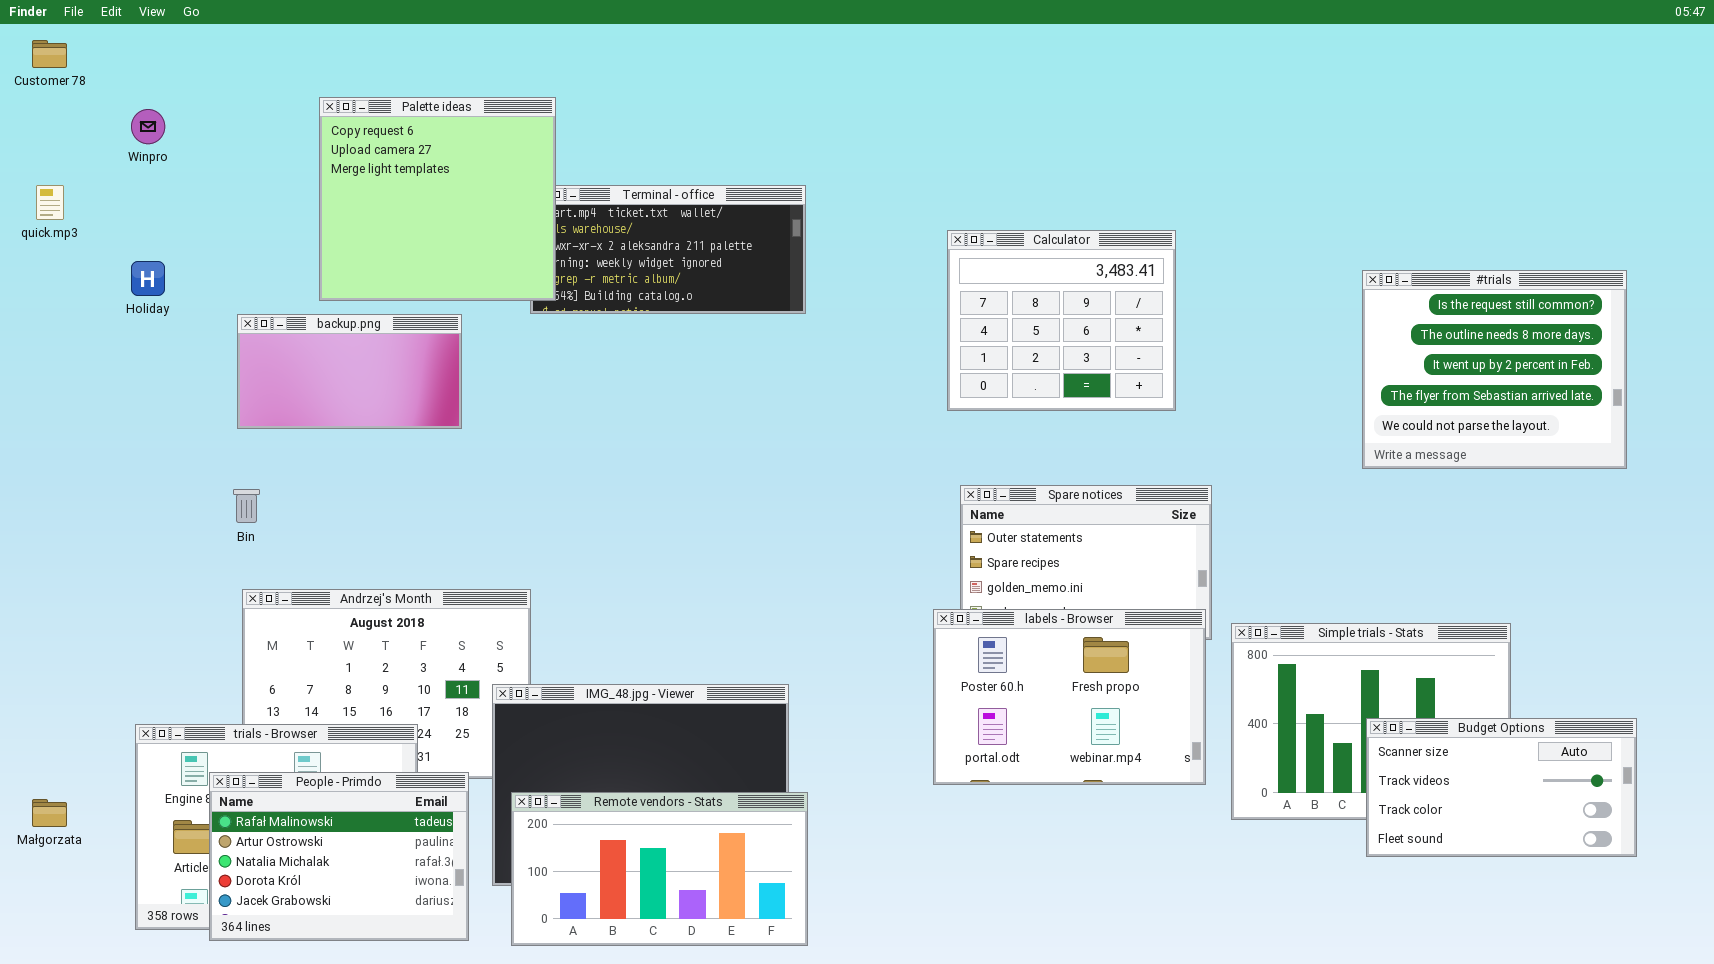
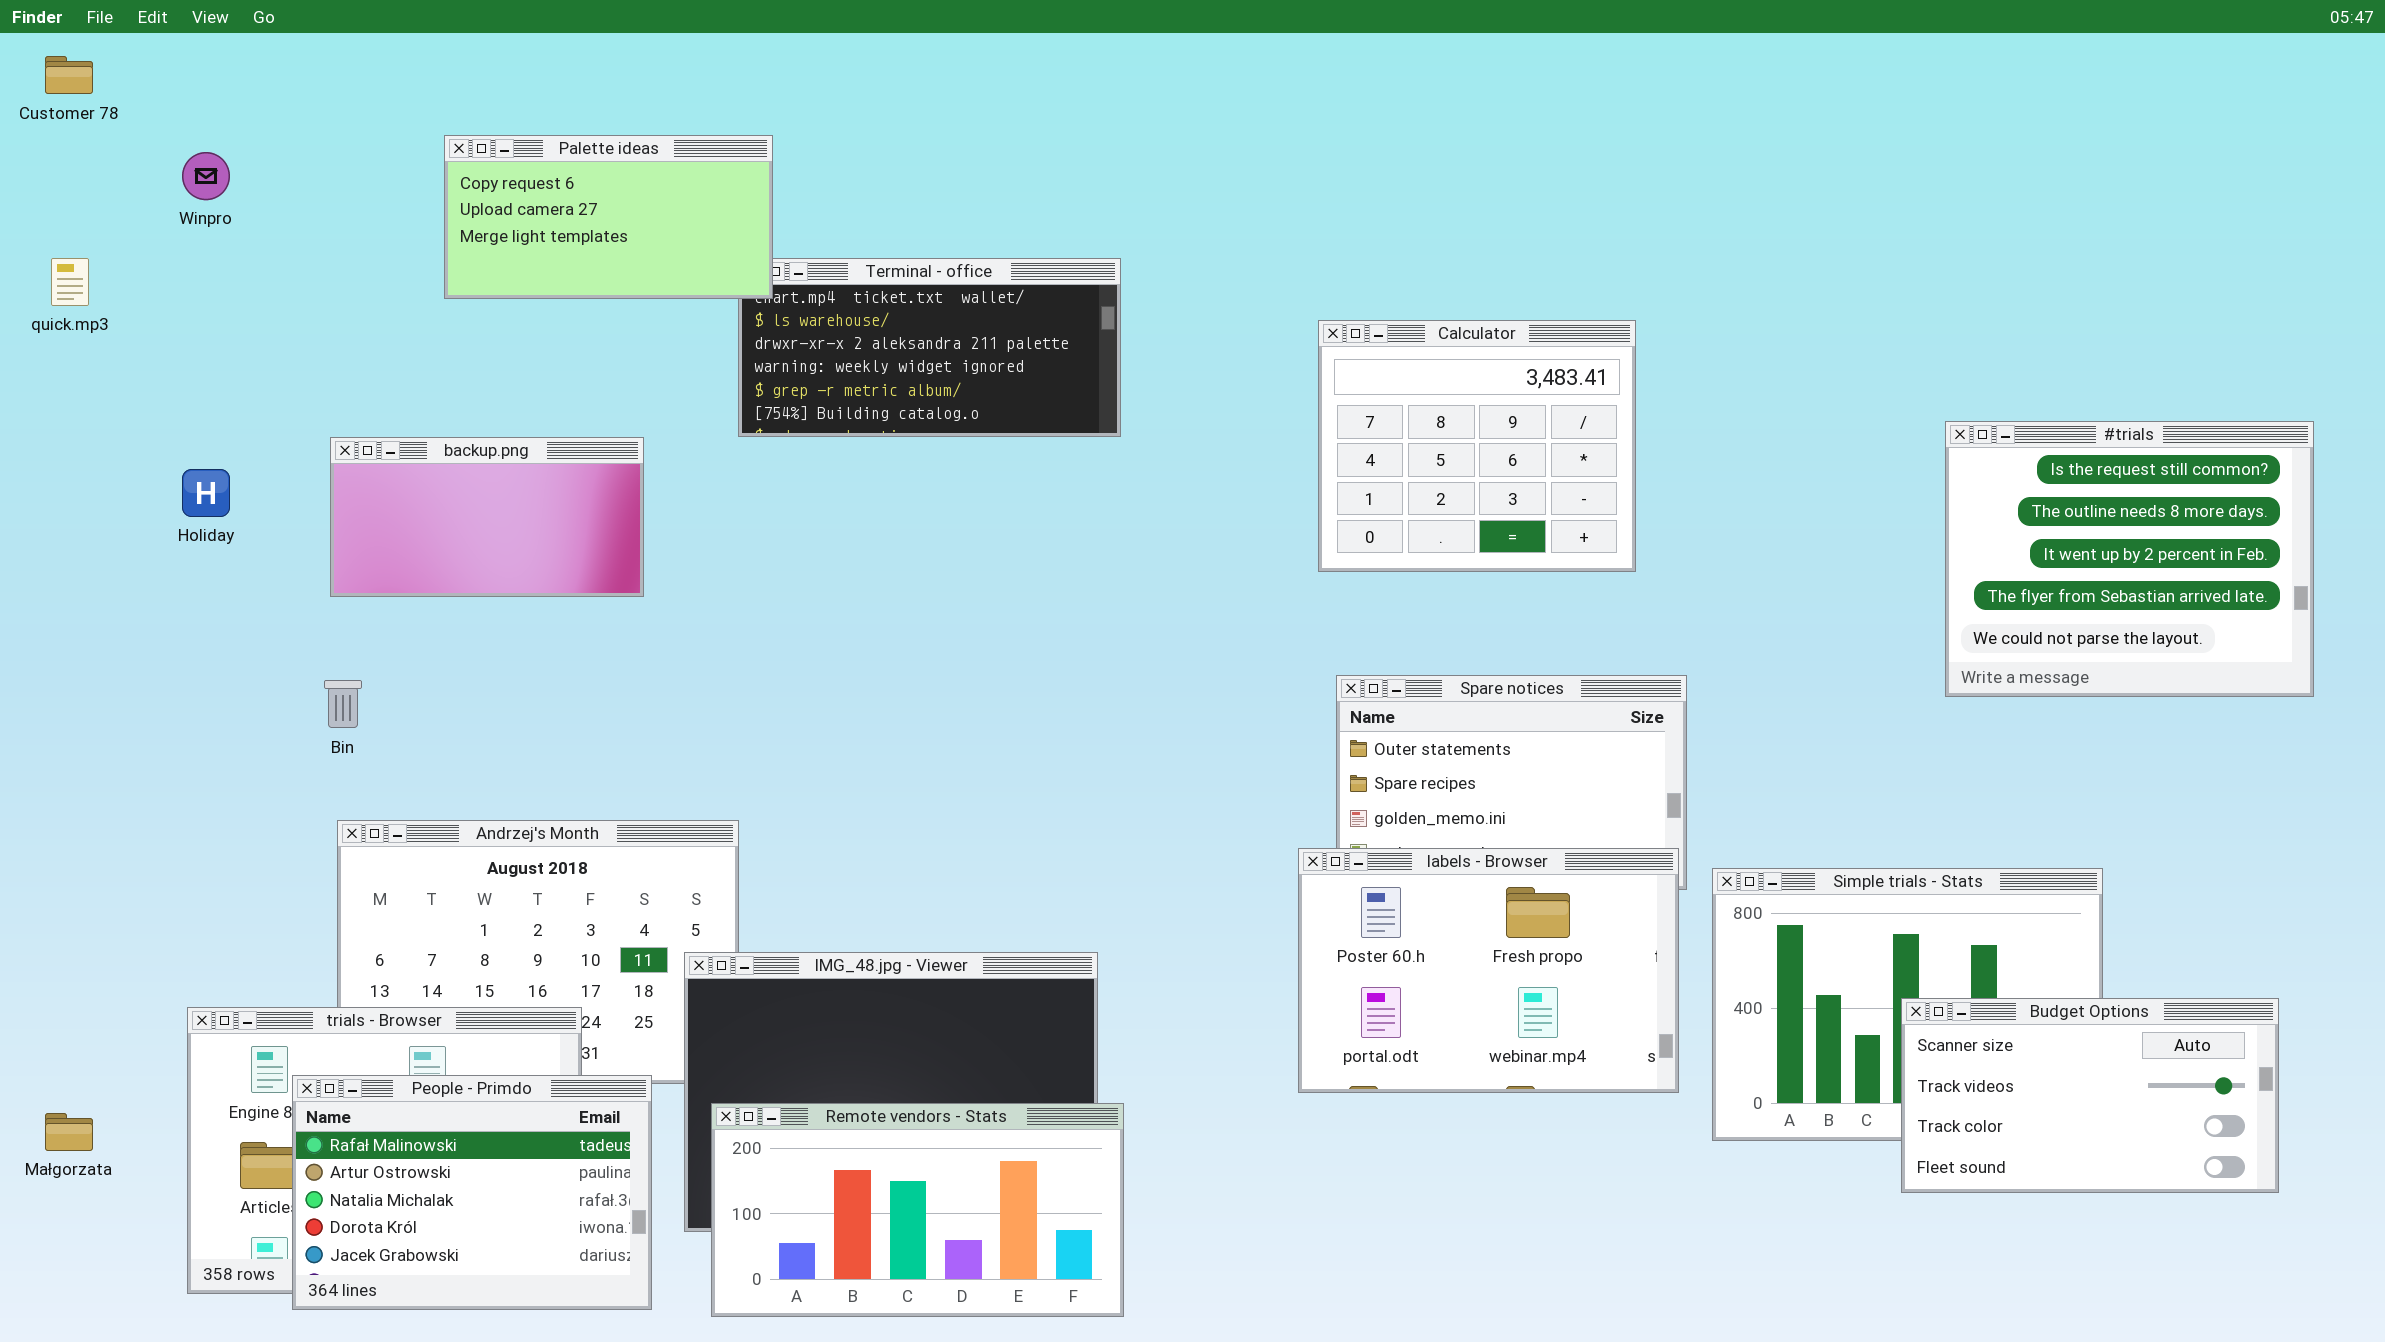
Palette ideas: [319,97,556,301] -> [444,135,773,299], resized
Holiday: [131,261,165,296] -> [182,469,230,517], moved
#trials: [1362,270,1627,469] -> [1945,421,2314,697], moved

